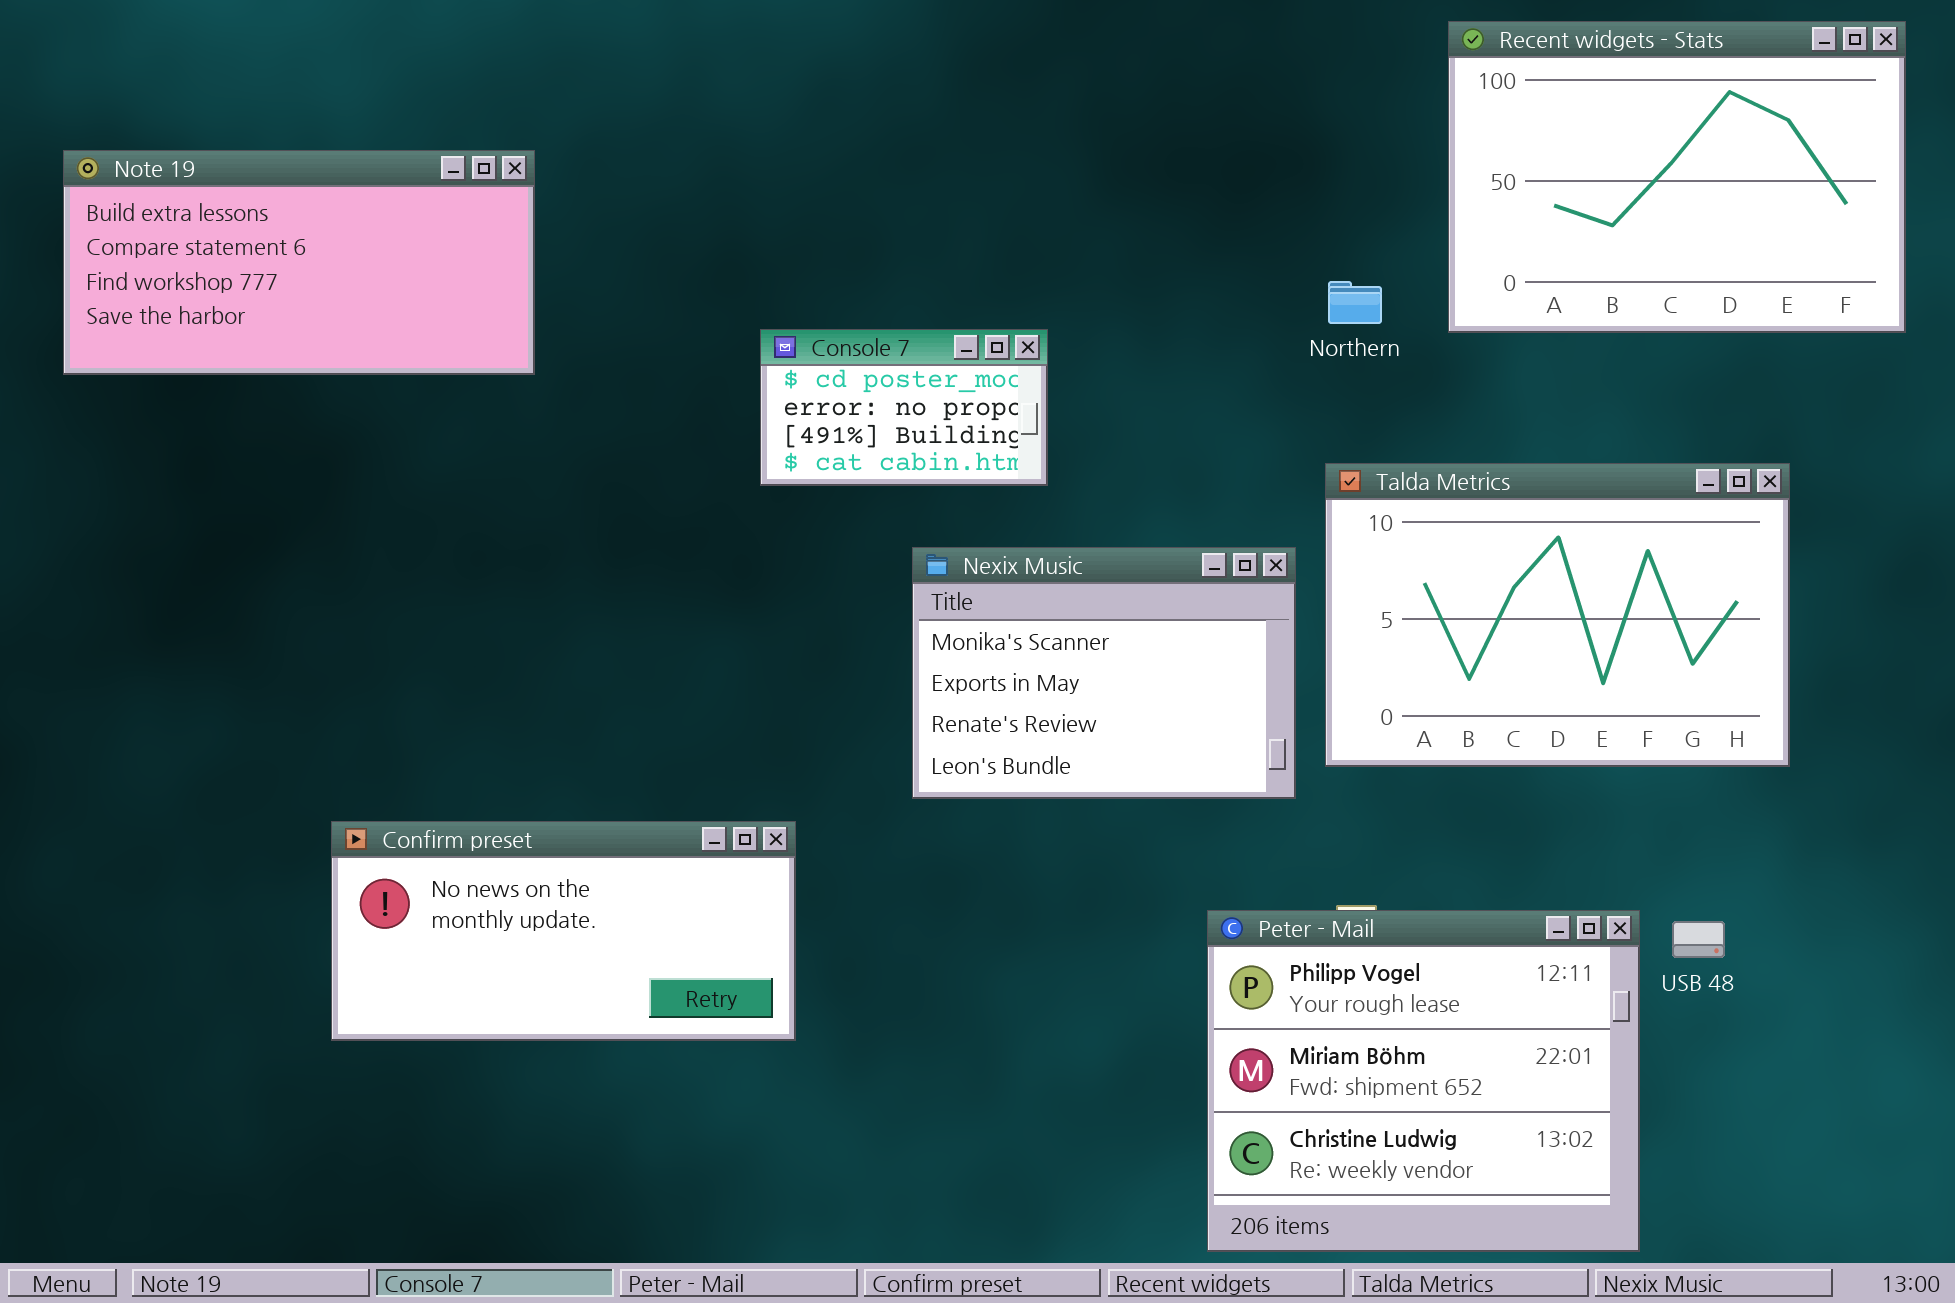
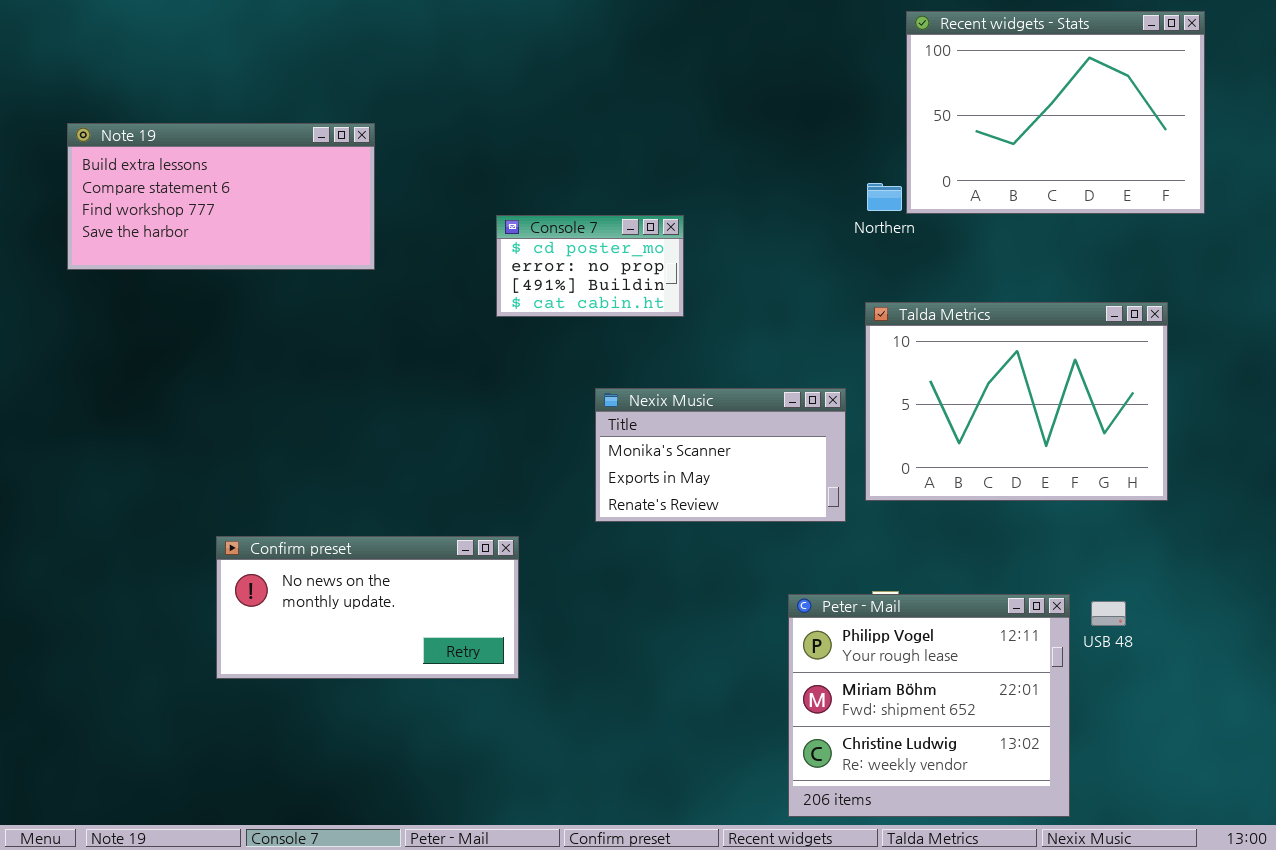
Recent widgets - Stats: [1448,21,1906,333] -> [906,11,1205,214], moved
Note 19: [63,150,535,375] -> [67,123,375,270], moved
Nexix Music: [912,547,1296,799] -> [595,388,846,522], resized

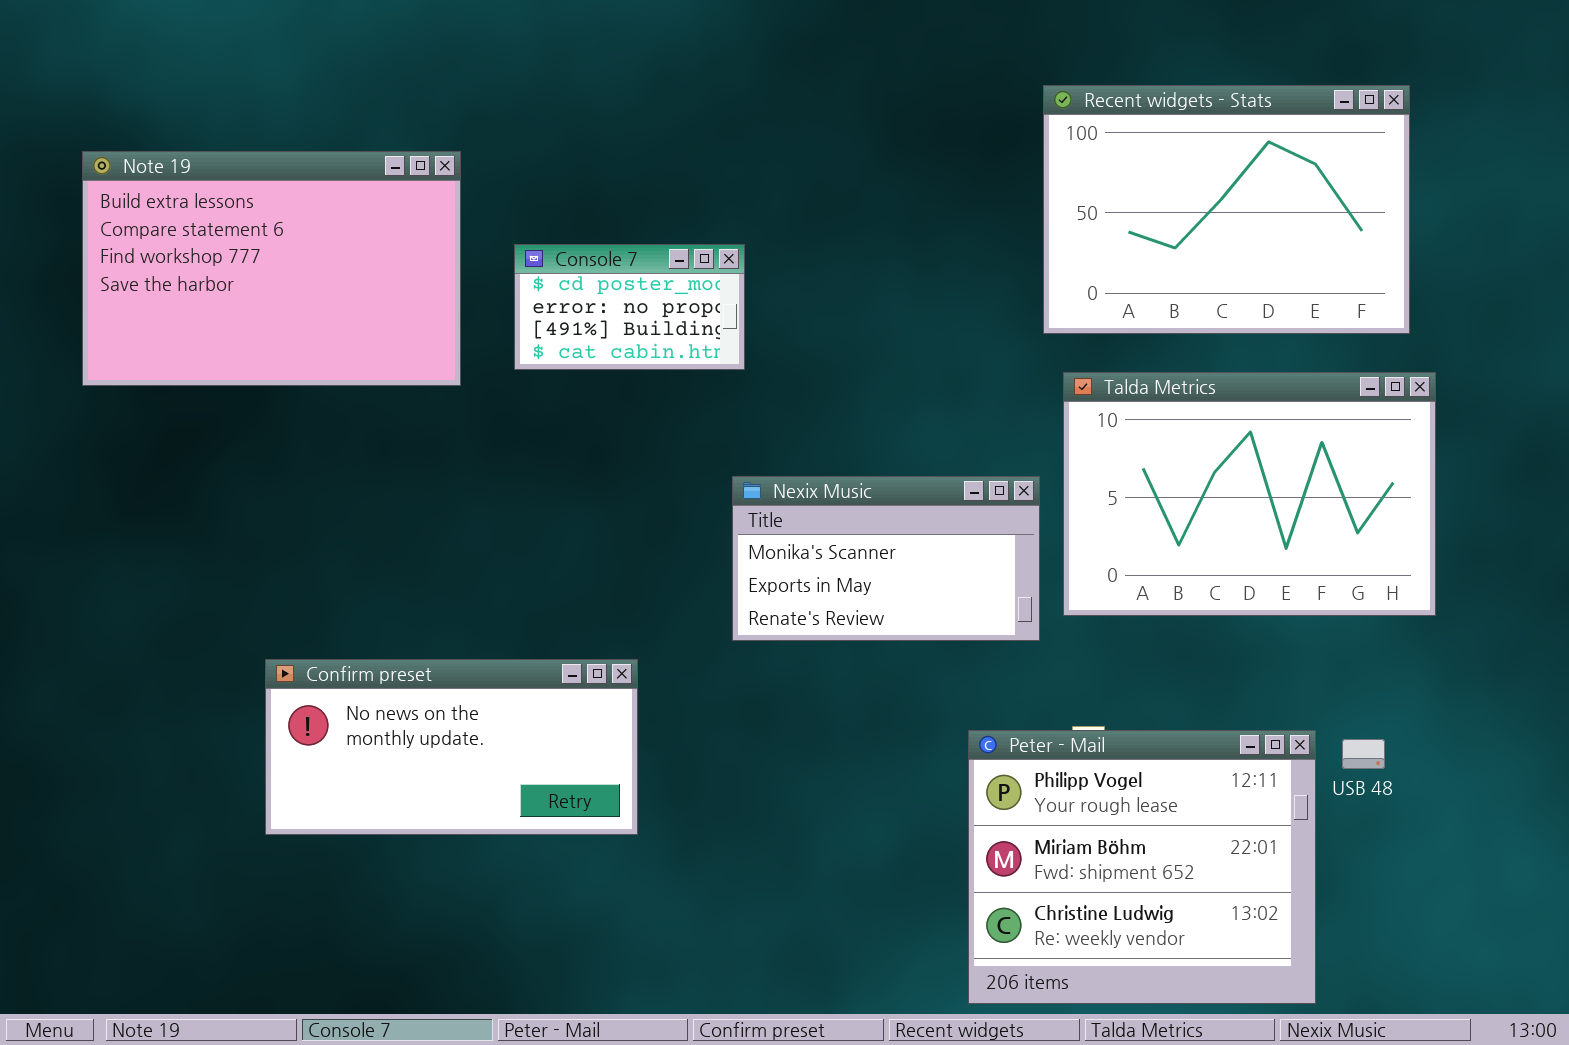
Recent widgets - Stats: [906,11,1205,214] -> [1043,85,1410,334], moved
Note 19: [67,123,375,270] -> [82,151,461,386], resized
Console 7: [496,215,684,317] -> [514,244,745,370], moved

